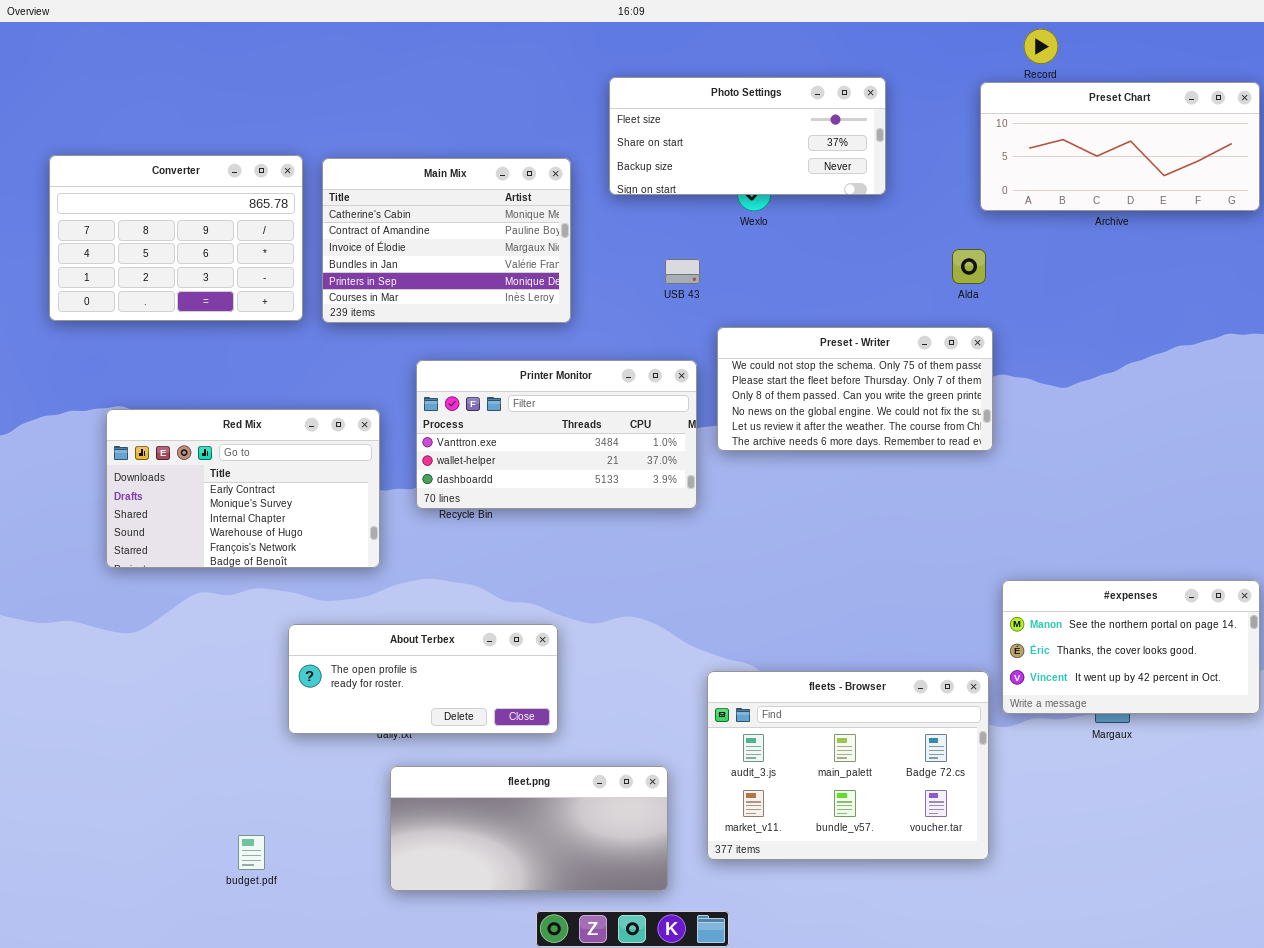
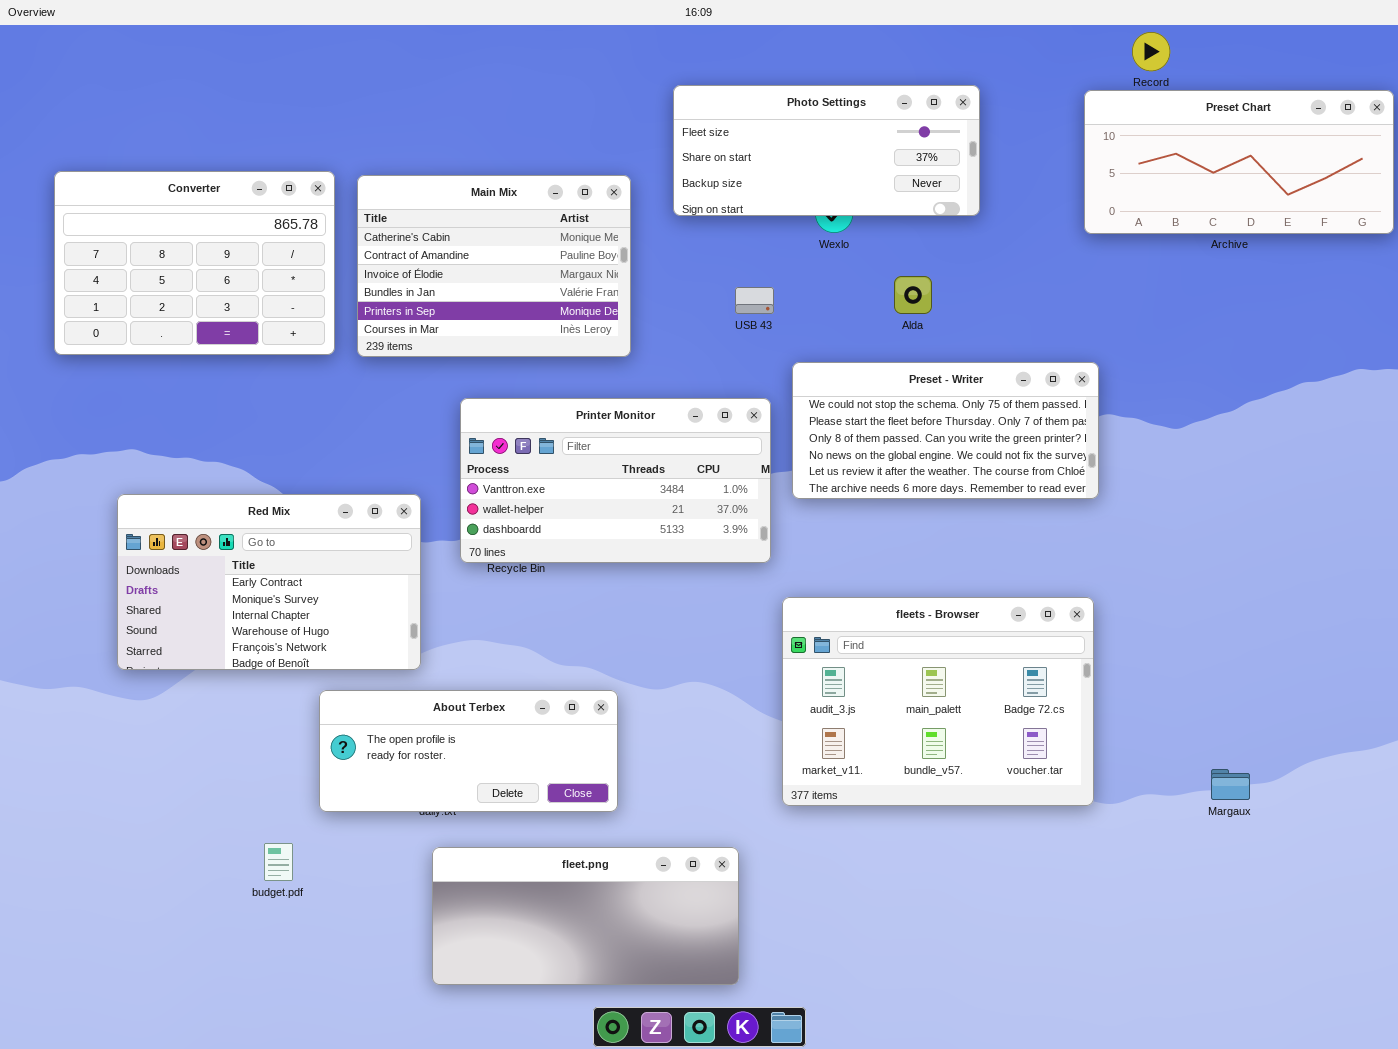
Alda: [952,249,986,284] -> [894,276,932,314], moved
Red Mix: [106,409,380,568] -> [117,494,421,670], moved
#expenses: [1002,580,1260,714] -> none, closed
fleets - Browser: [707,671,989,860] -> [782,597,1094,806], moved
budget.pdf: [238,835,265,870] -> [264,843,293,881], moved

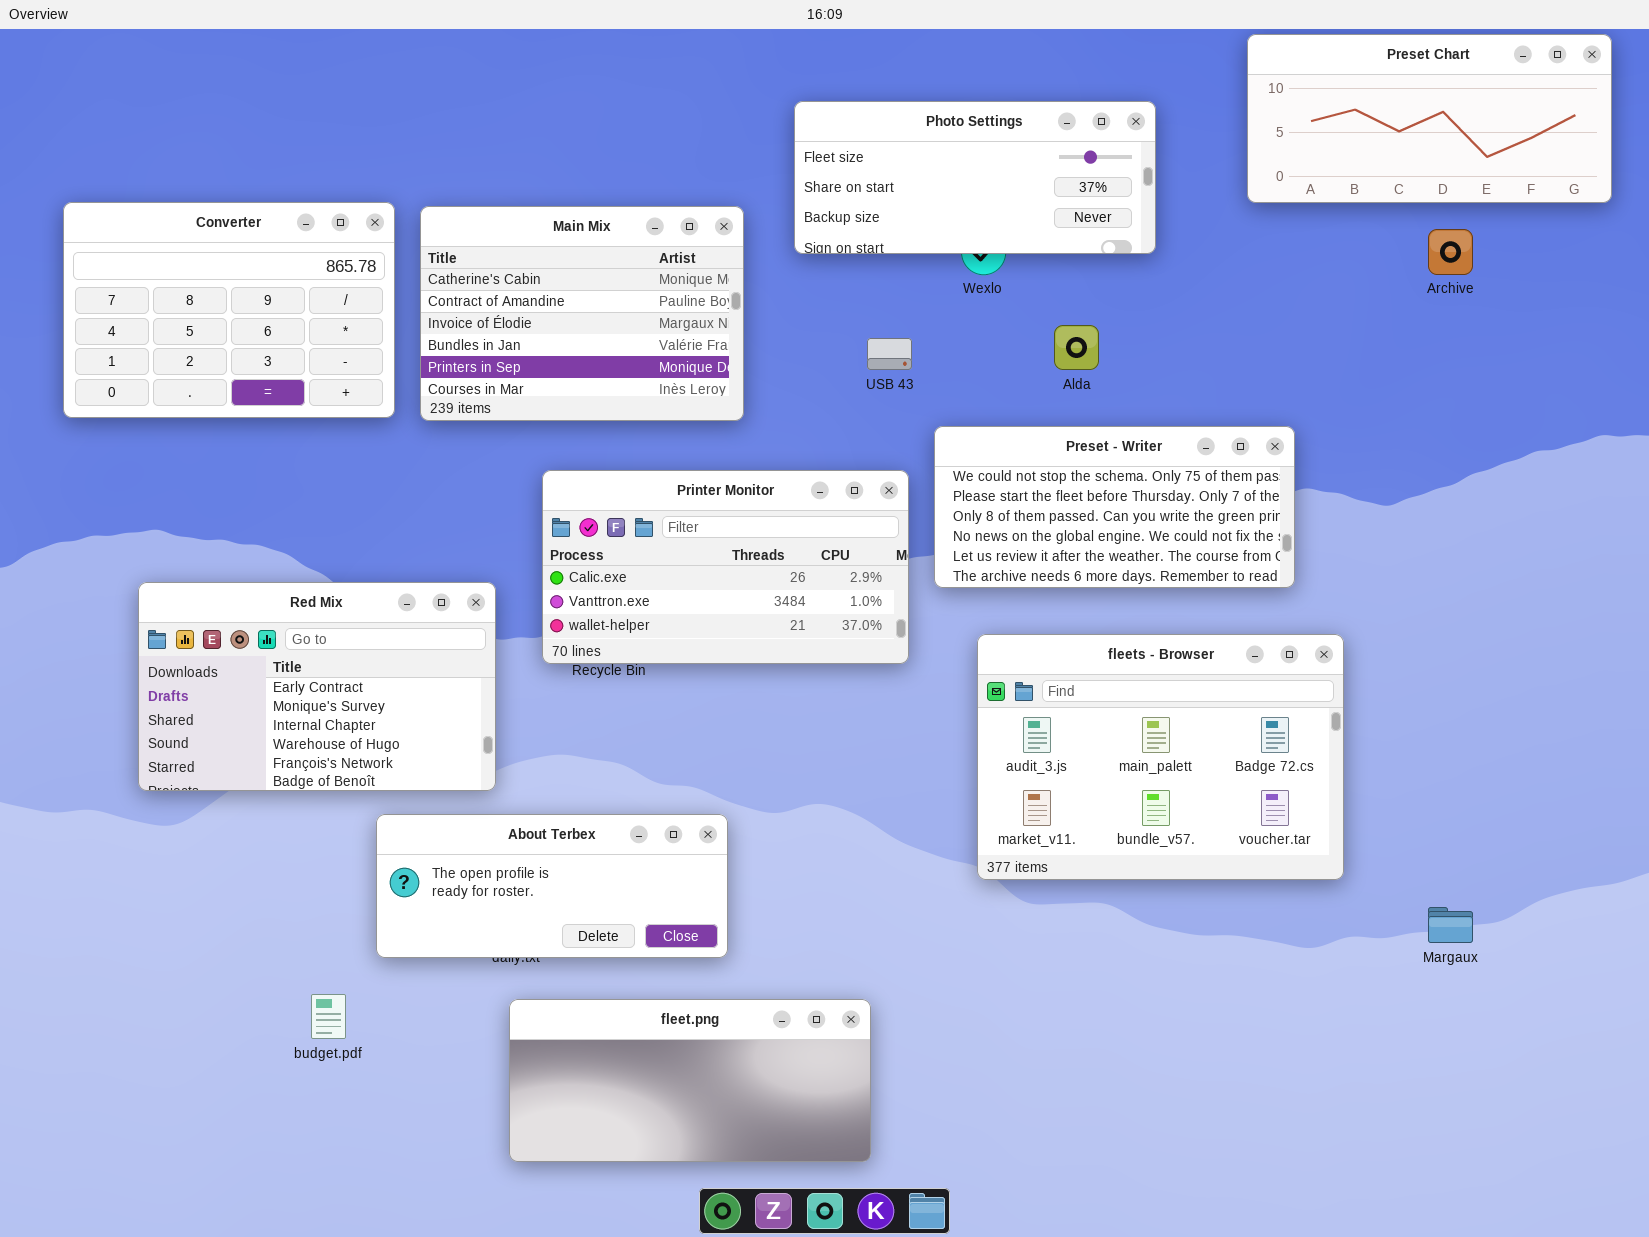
Preset Chart: [1084,90,1394,234] -> [1247,34,1612,203], moved
Printer Monitor: [460,398,771,563] -> [542,470,909,664], scrolled up 1 row
fleets - Browser: [782,597,1094,806] -> [977,634,1344,880], moved

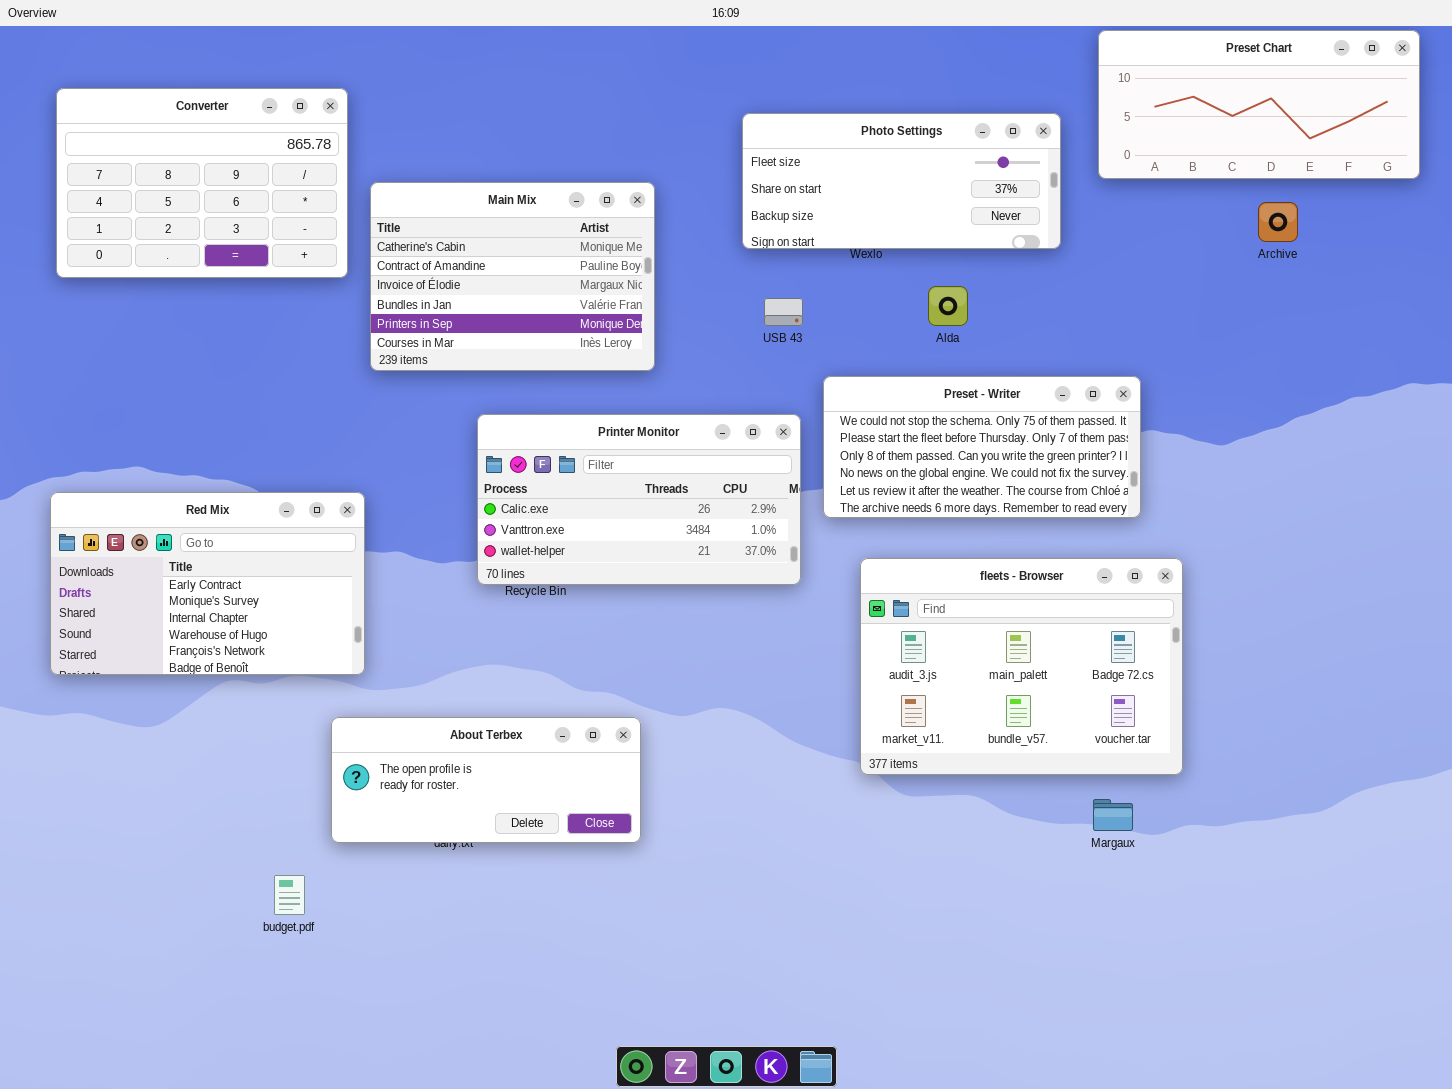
Photo Settings: [794,101,1156,254] -> [742,113,1061,249], moved
Converter: [63,202,395,418] -> [56,88,348,278], moved
Red Mix: [138,582,496,791] -> [50,492,365,675], moved
Margaux: [1428,907,1473,943] -> [1093,799,1133,831], moved
fleet.png: [509,999,871,1162] -> none, closed

